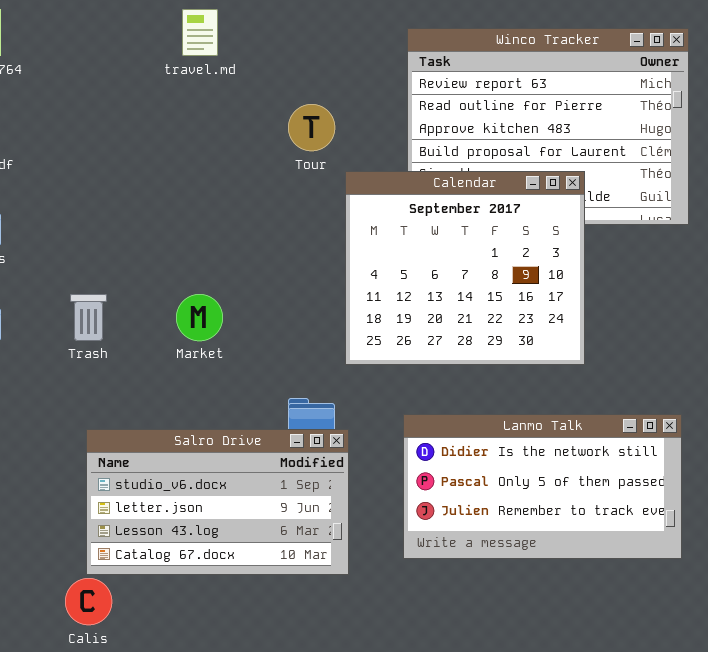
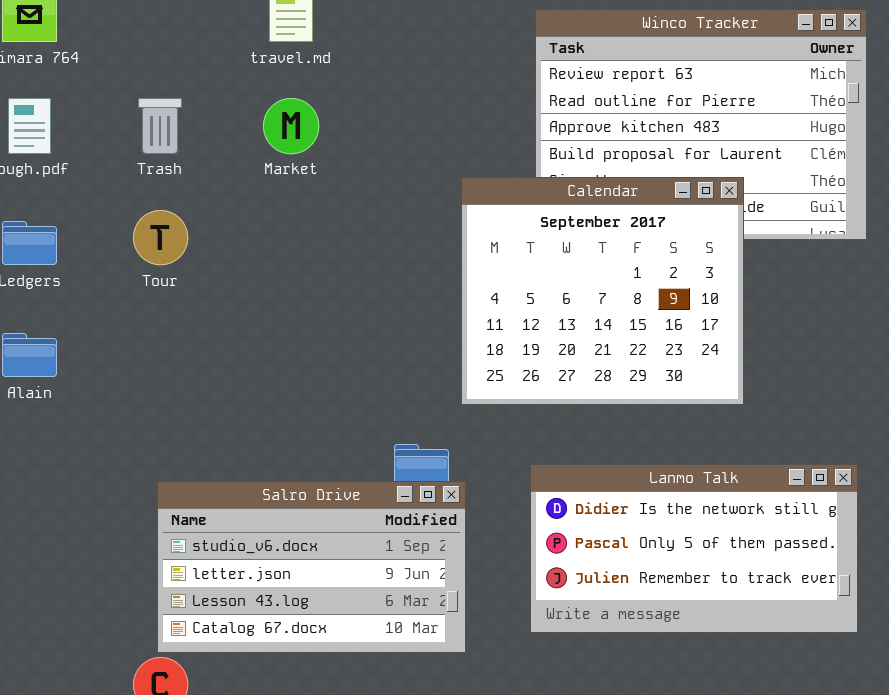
Tour: [288,104,335,151] -> [133,210,188,265], moved
Trash: [70,294,107,341] -> [138,98,182,154], moved
Market: [176,294,223,341] -> [263,98,319,154], moved

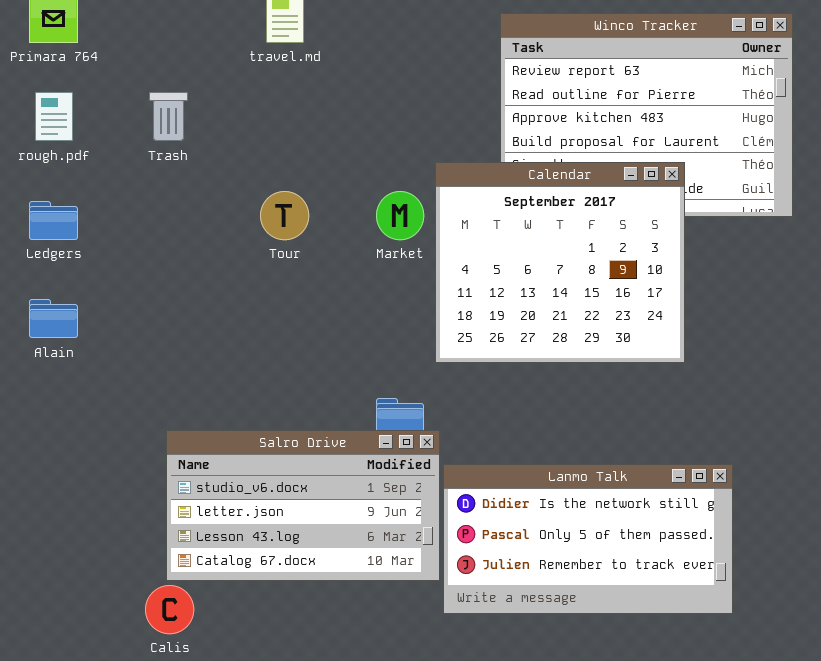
Market: [263,98,319,154] -> [376,191,424,240], moved
Tour: [133,210,188,265] -> [260,191,309,240], moved
Lanmo Talk: [530,464,858,633] -> [443,464,733,614], moved

